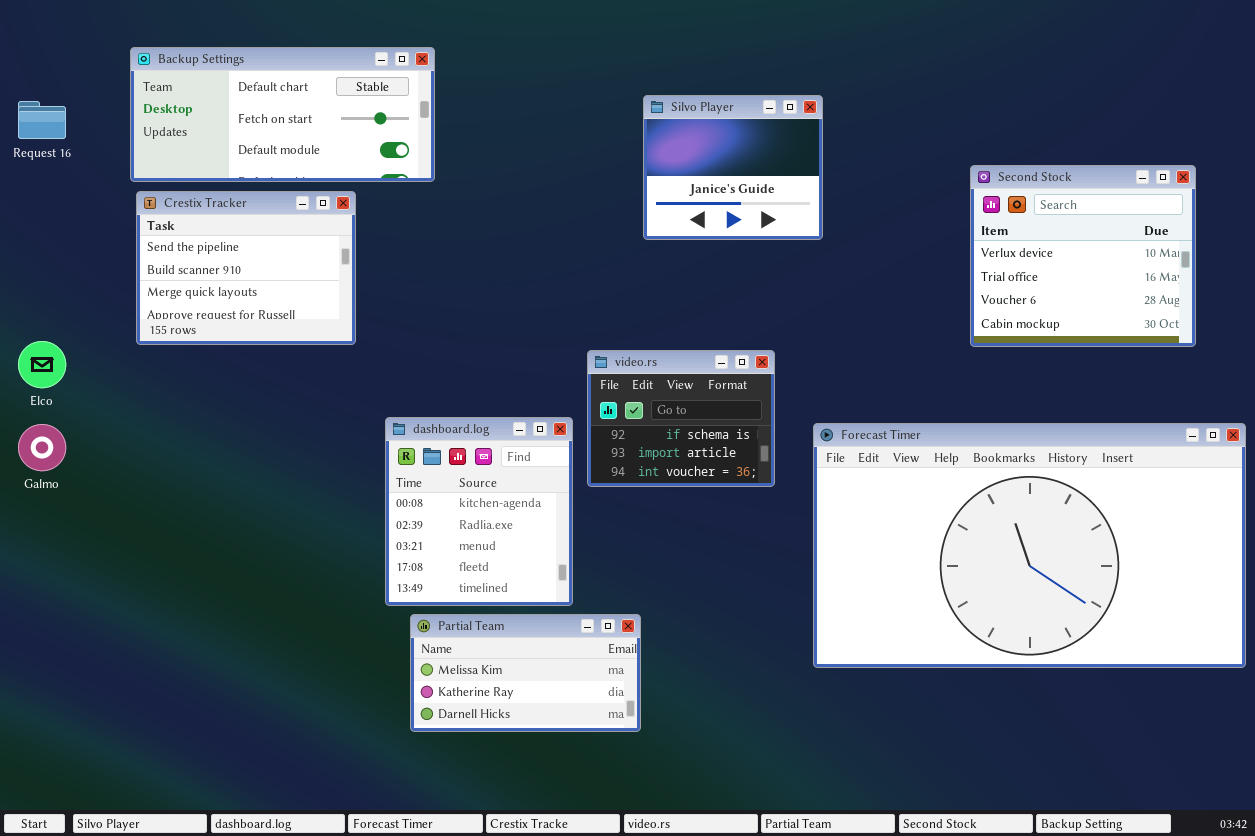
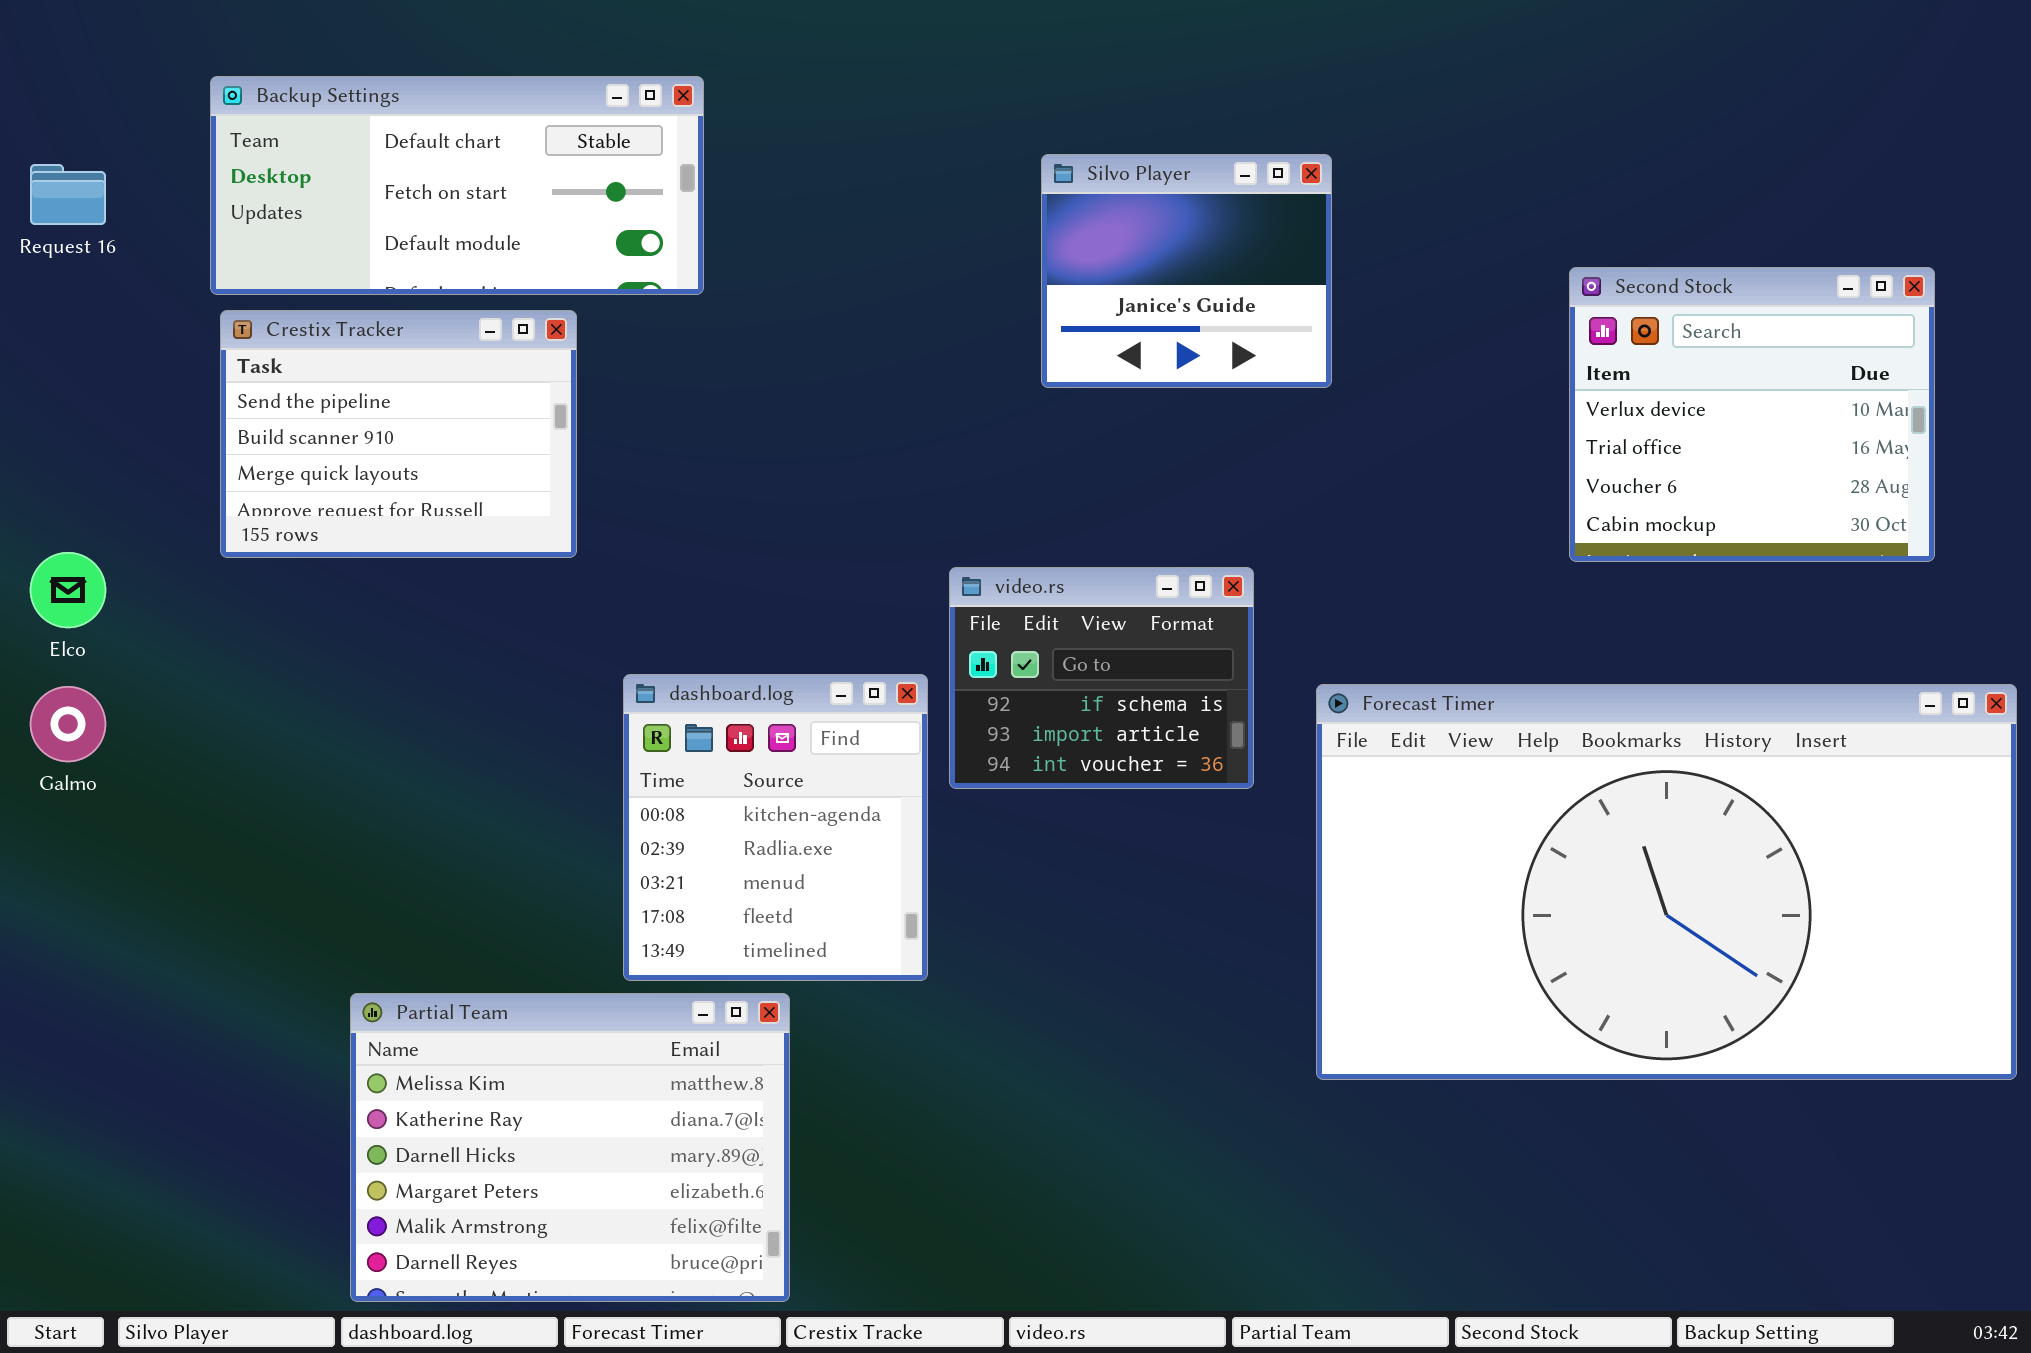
Partial Team: [410,614,641,732] -> [350,993,790,1302], moved, resized

